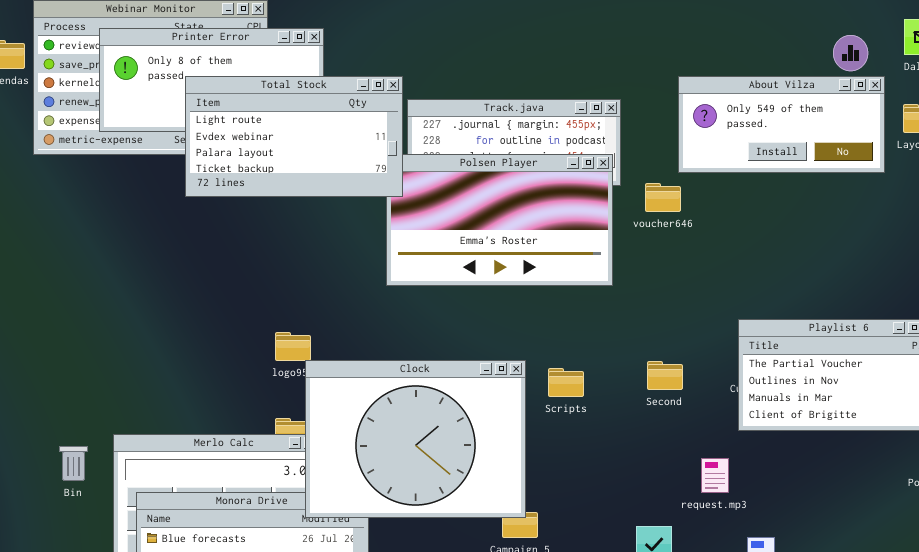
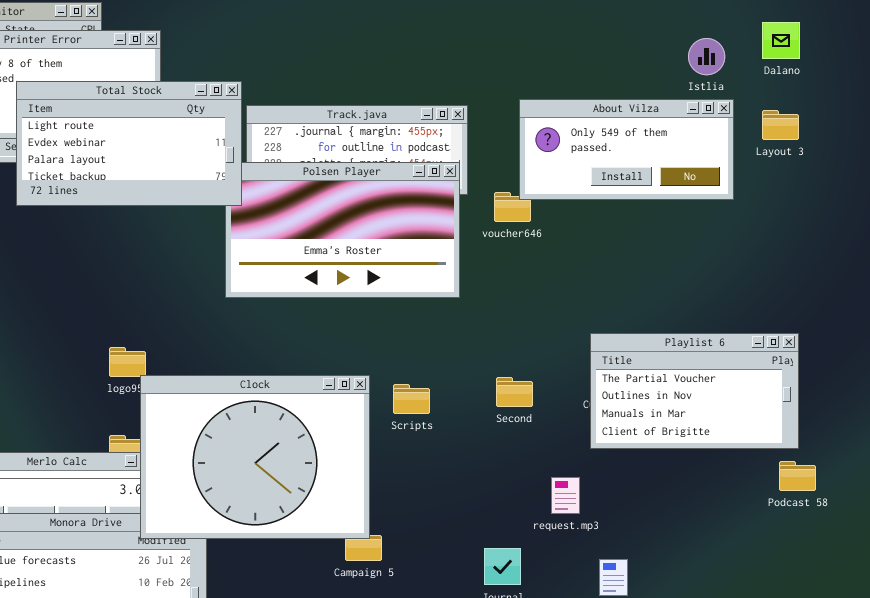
About Vilza: [678,76,885,173] -> [519,99,734,200], moved

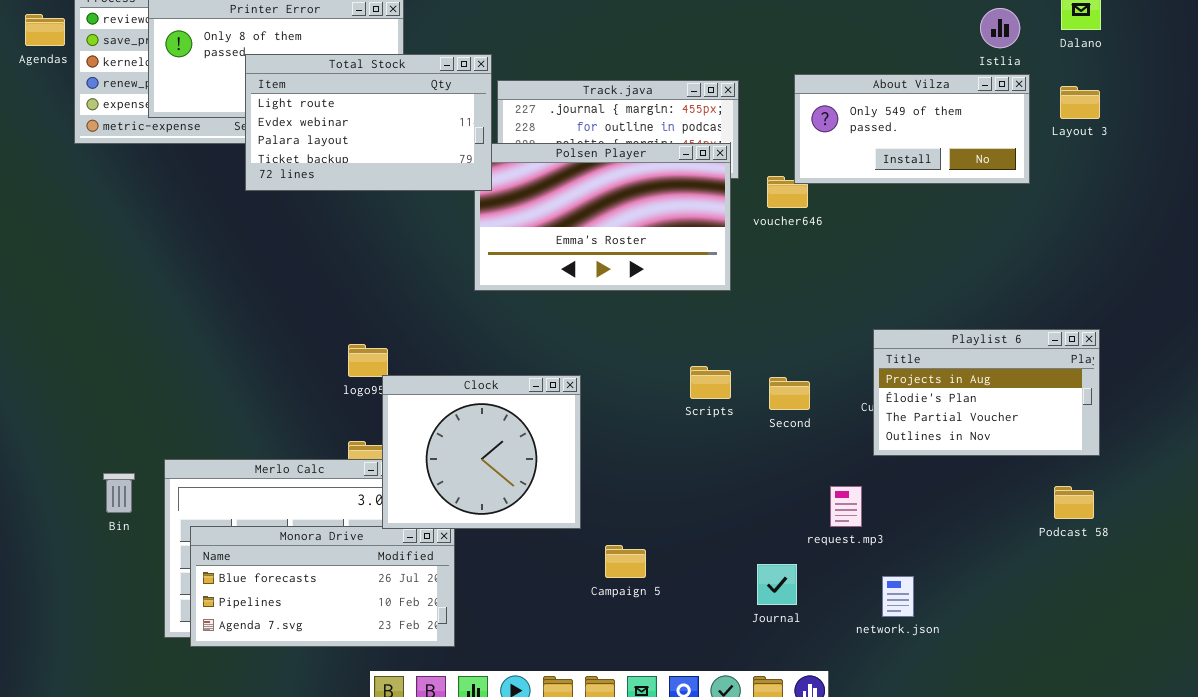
Playlist 6: [590,333,799,449] -> [873,329,1100,456], scrolled up 2 rows
Clock: [140,375,370,539] -> [382,375,581,529], resized
Scripts: [393,384,430,414] -> [690,366,731,399], moved
Podcast 58: [779,461,816,491] -> [1054,486,1094,519], moved

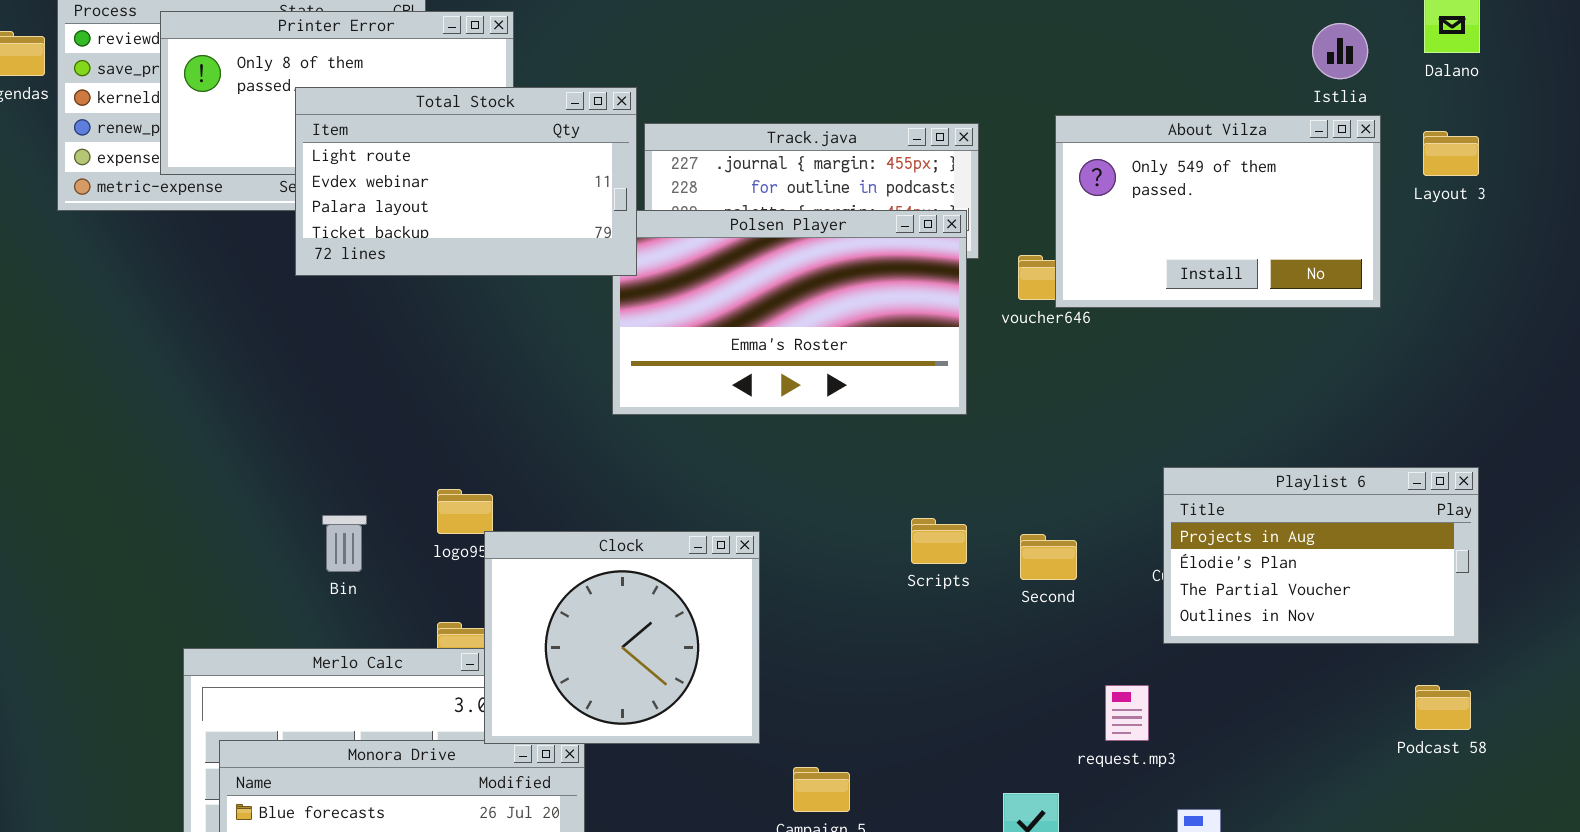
About Vilza: [794,74,1030,184] -> [1055,115,1381,308], resized
Bin: [103,473,135,513] -> [322,515,367,572], moved

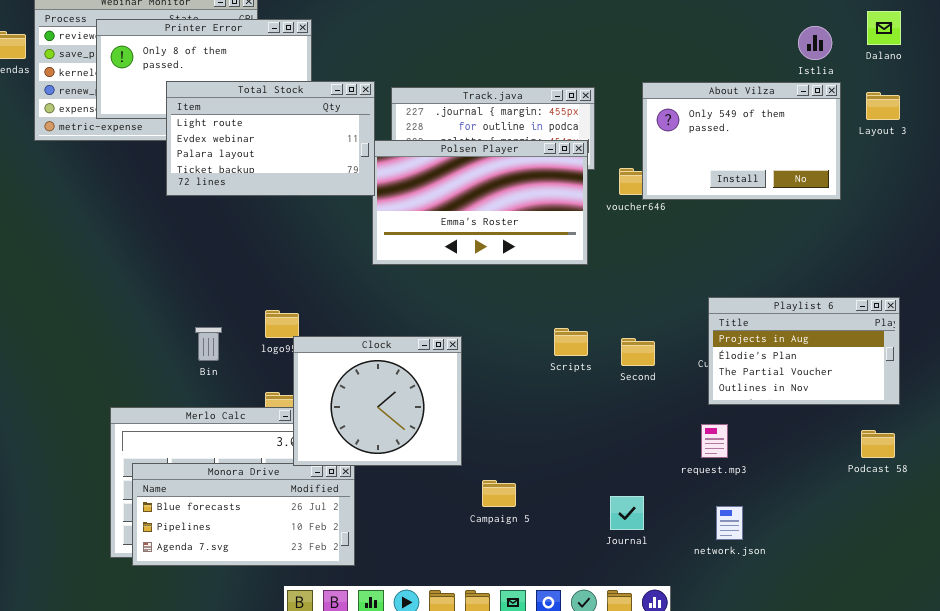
Total Stock: [295,87,637,276] -> [166,81,375,196], moved
request.mp3: [1105,685,1149,741] -> [701,424,728,458], moved

